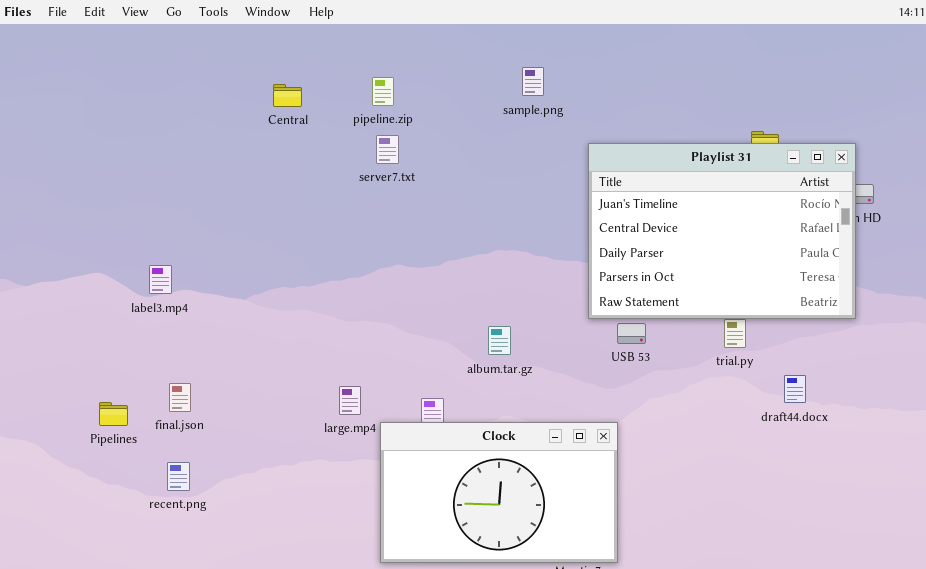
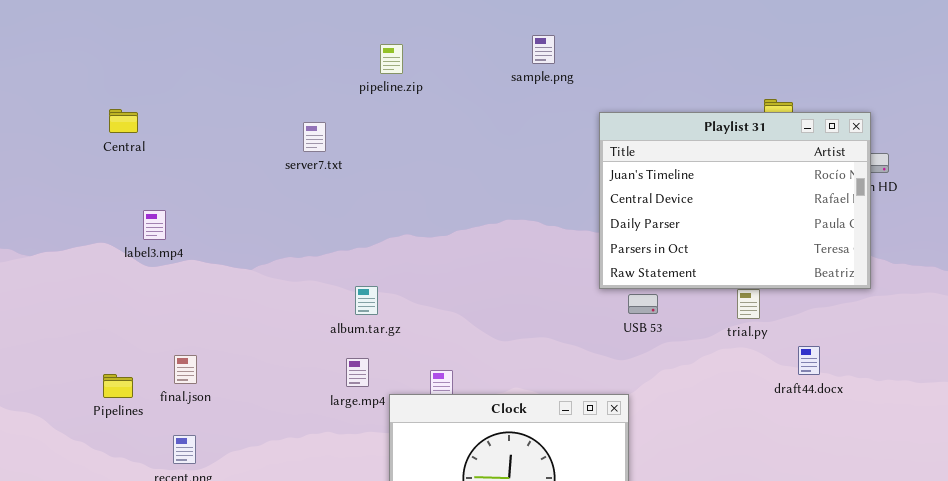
Central: [273,84,302,107] -> [109,109,138,133], moved
server7.txt: [376,135,399,164] -> [303,122,326,152], moved
label3.mp4: [149,265,172,294] -> [143,210,166,240], moved
album.tar.gz: [488,326,511,355] -> [355,286,378,315], moved

